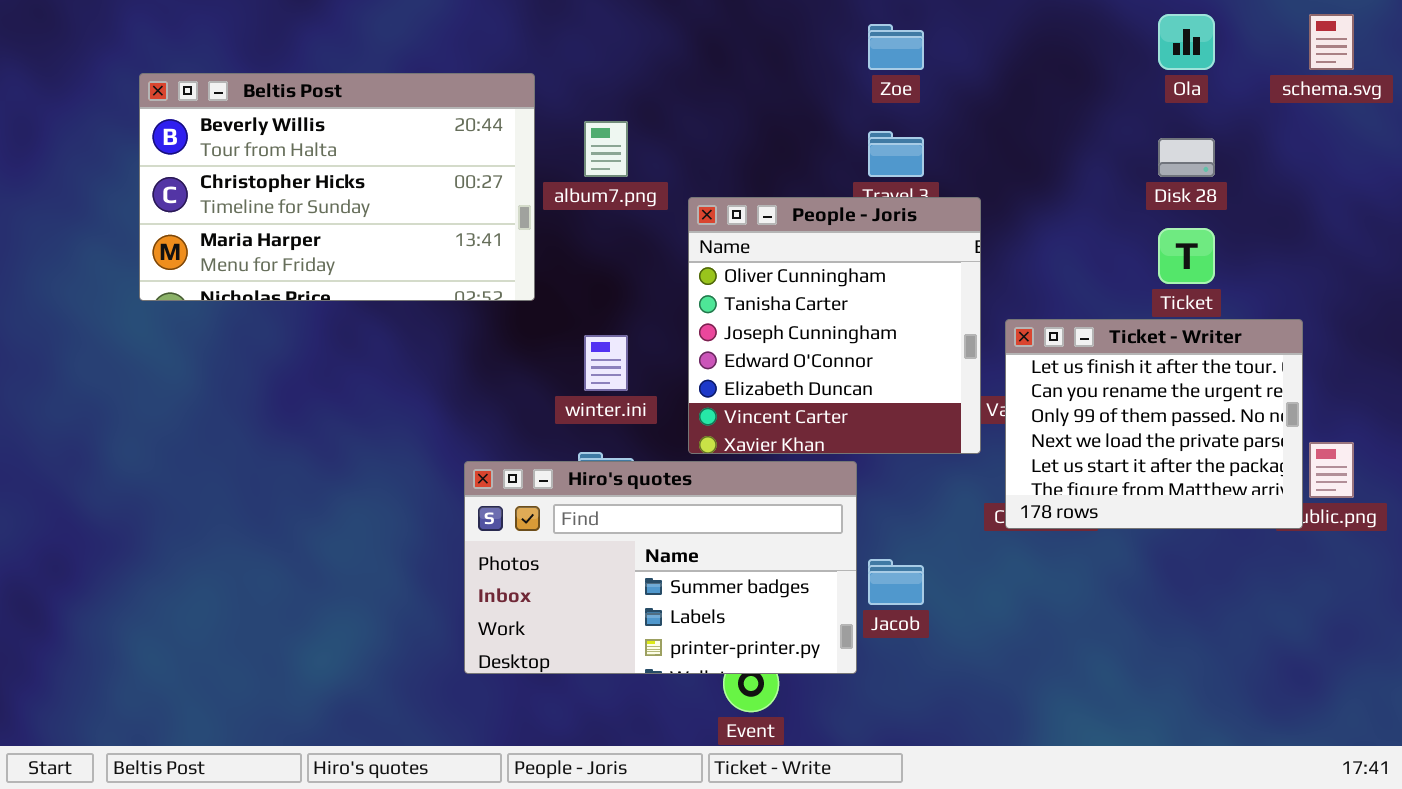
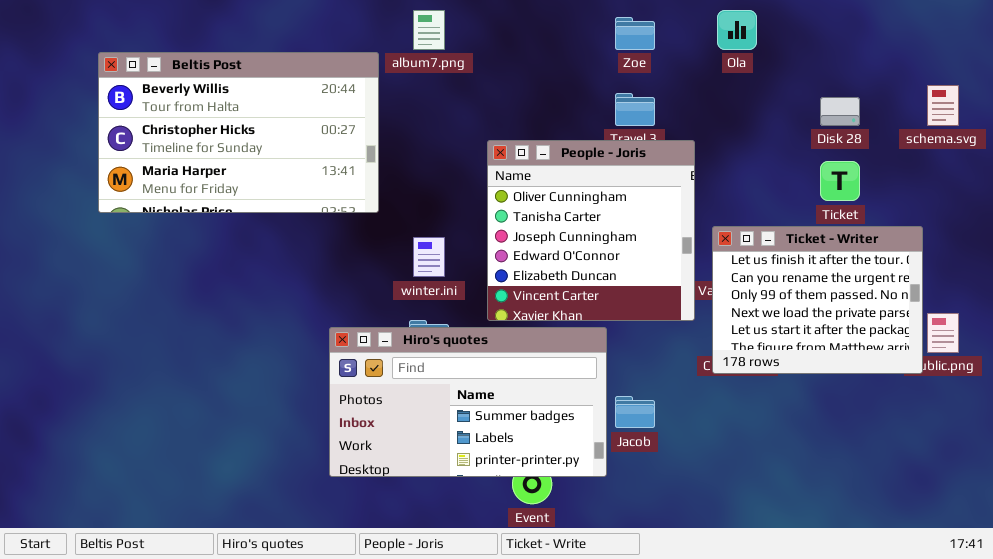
Ola: [1158,14,1215,70] -> [717,10,757,50], moved
schema.svg: [1309,14,1354,70] -> [927,85,959,126], moved
album7.png: [584,121,628,177] -> [413,10,445,50], moved

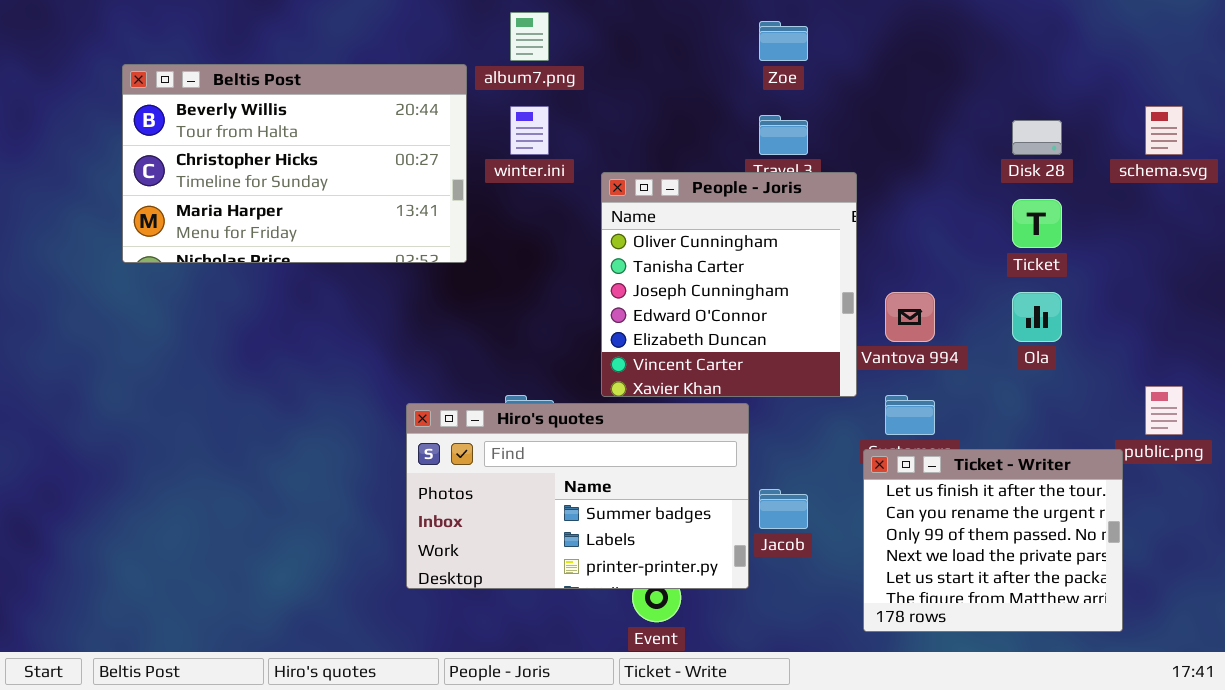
Ola: [717,10,757,50] -> [1012,292,1062,342], moved
Ticket - Writer: [712,226,923,374] -> [863,449,1123,632], moved
winter.ini: [413,237,445,277] -> [510,106,549,155], moved

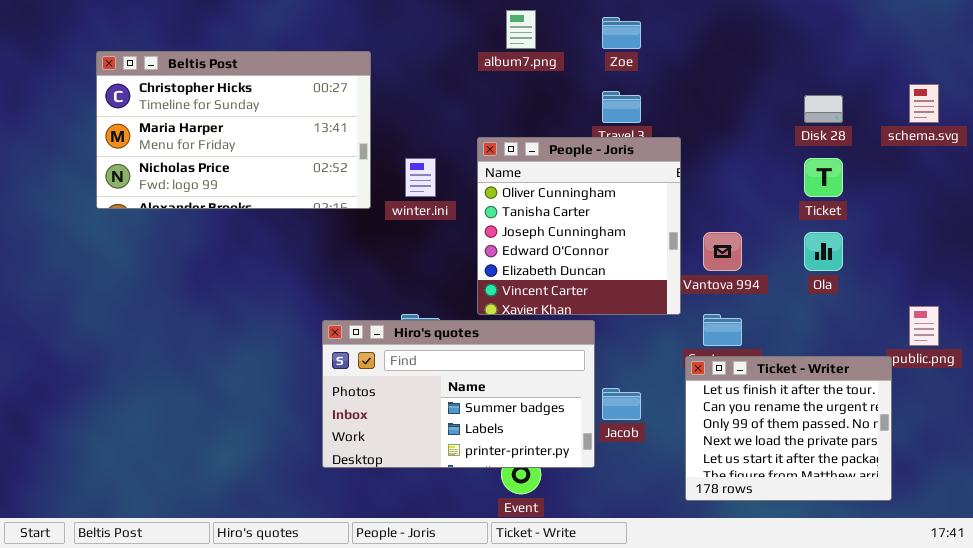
album7.png: [510,12,549,61] -> [506,10,536,49], moved
Beltis Post: [122,64,467,263] -> [96,51,371,209], scrolled down 1 row
winter.ini: [510,106,549,155] -> [405,158,436,197], moved

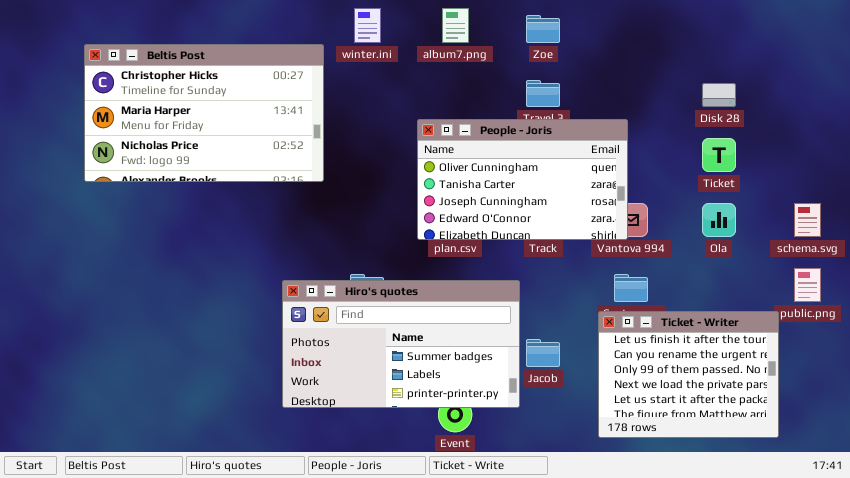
schema.svg: [909,84,939,123] -> [794,203,821,237], moved
People - Joris: [477,137,681,315] -> [417,119,628,240], resized
winter.ini: [405,158,436,197] -> [354,8,381,43], moved

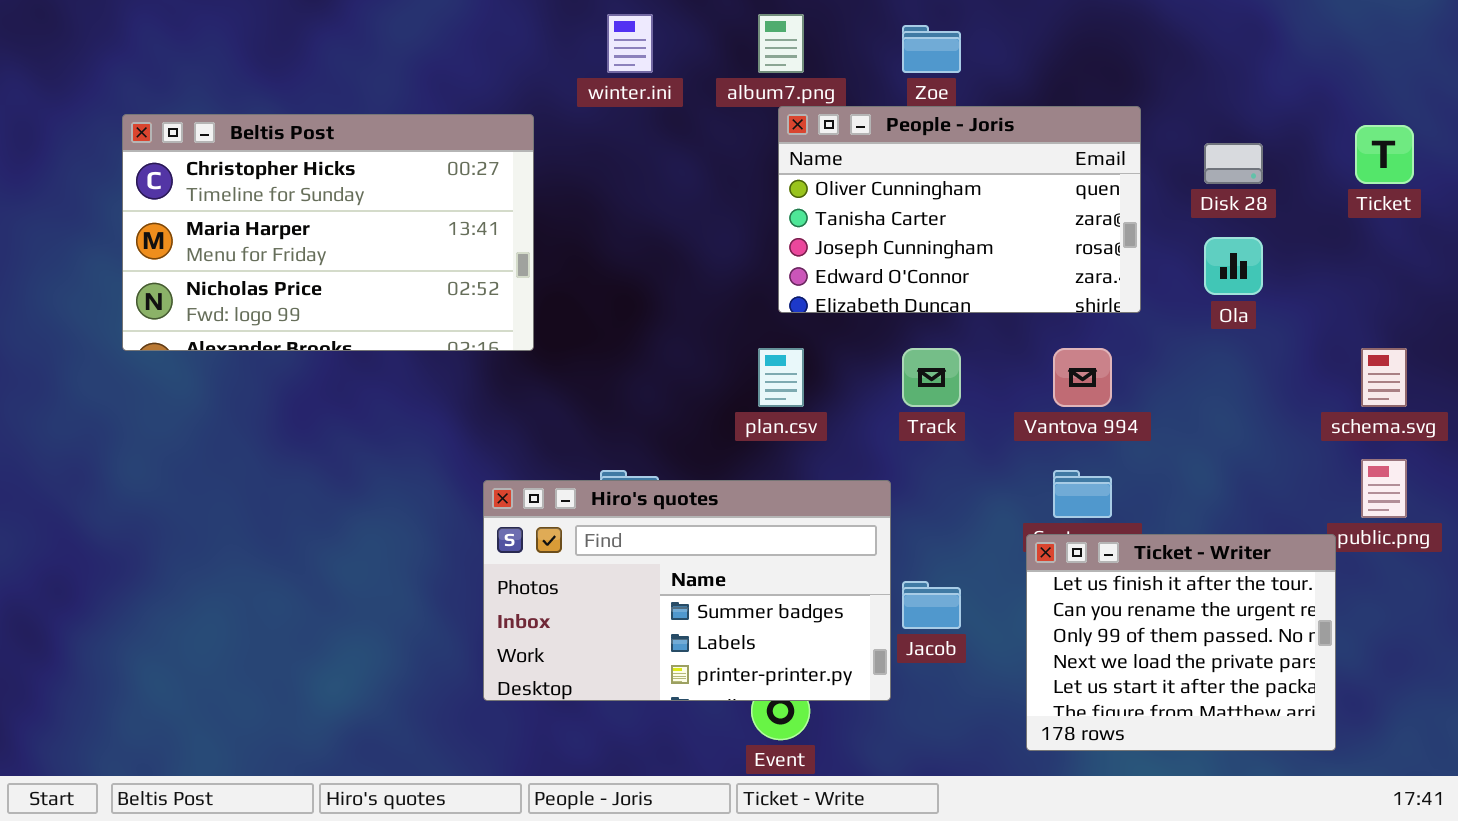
Beltis Post: [84,44,324,182] -> [122,114,534,351], moved
People - Joris: [417,119,628,240] -> [778,106,1141,313], moved
Ticket: [702,138,736,172] -> [1355,125,1414,184], moved
Ola: [702,203,736,237] -> [1204,237,1263,295], moved

